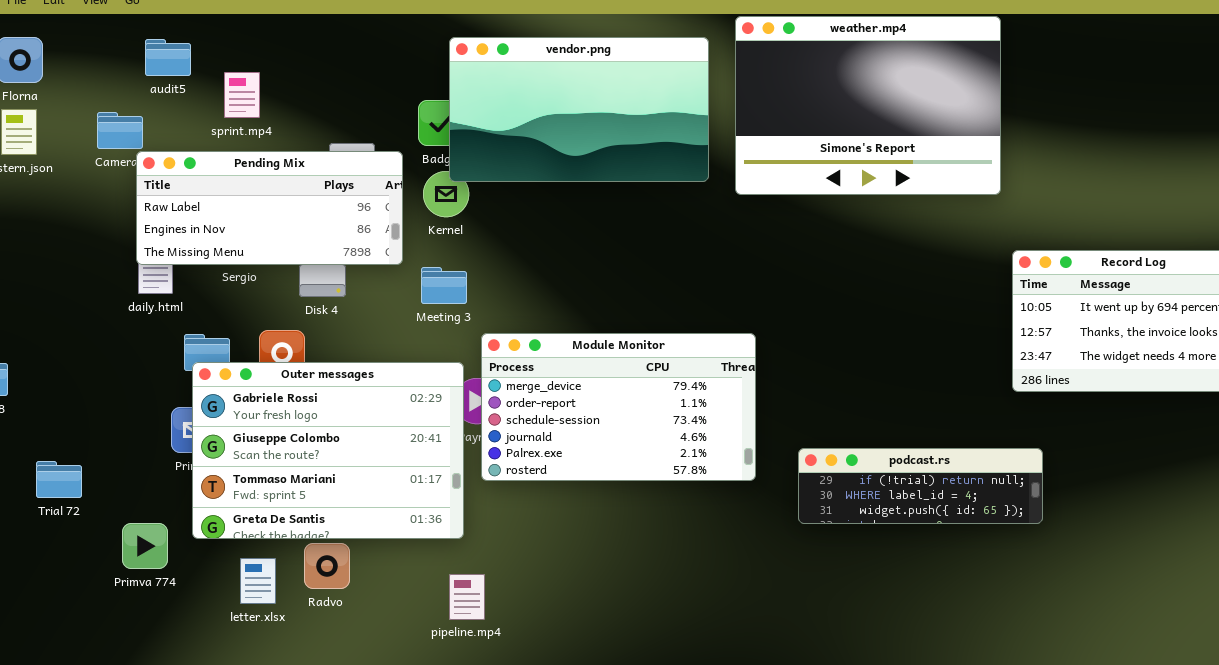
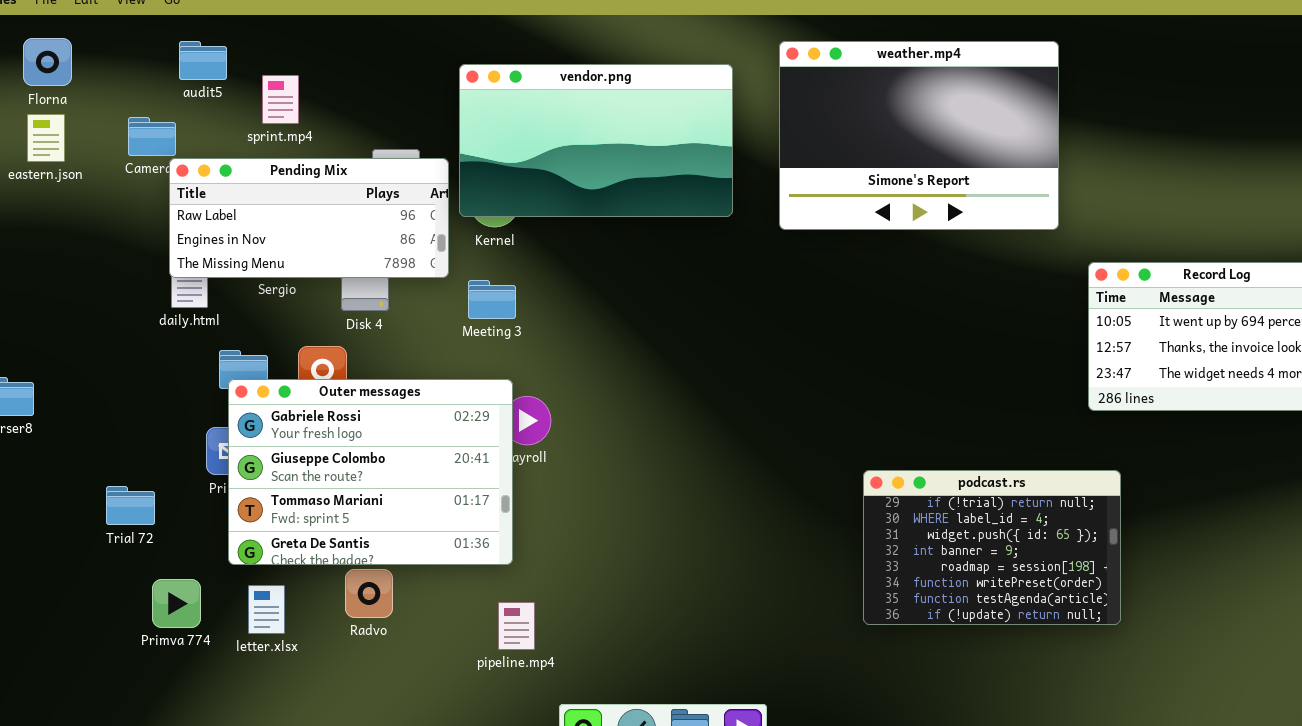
weather.mp4: [735,16,1001,195] -> [779,41,1059,230], moved
vendor.png: [449,37,709,182] -> [459,64,733,217], moved
Module Monitor: [481,333,756,481] -> none, closed
podcast.rs: [798,448,1043,524] -> [863,470,1121,625], resized
Trial 72: [36,461,82,498] -> [106,486,155,525], moved
Primva 774: [122,523,168,569] -> [152,579,201,628], moved
letter.xlsx: [240,558,276,604] -> [248,585,285,634], moved

